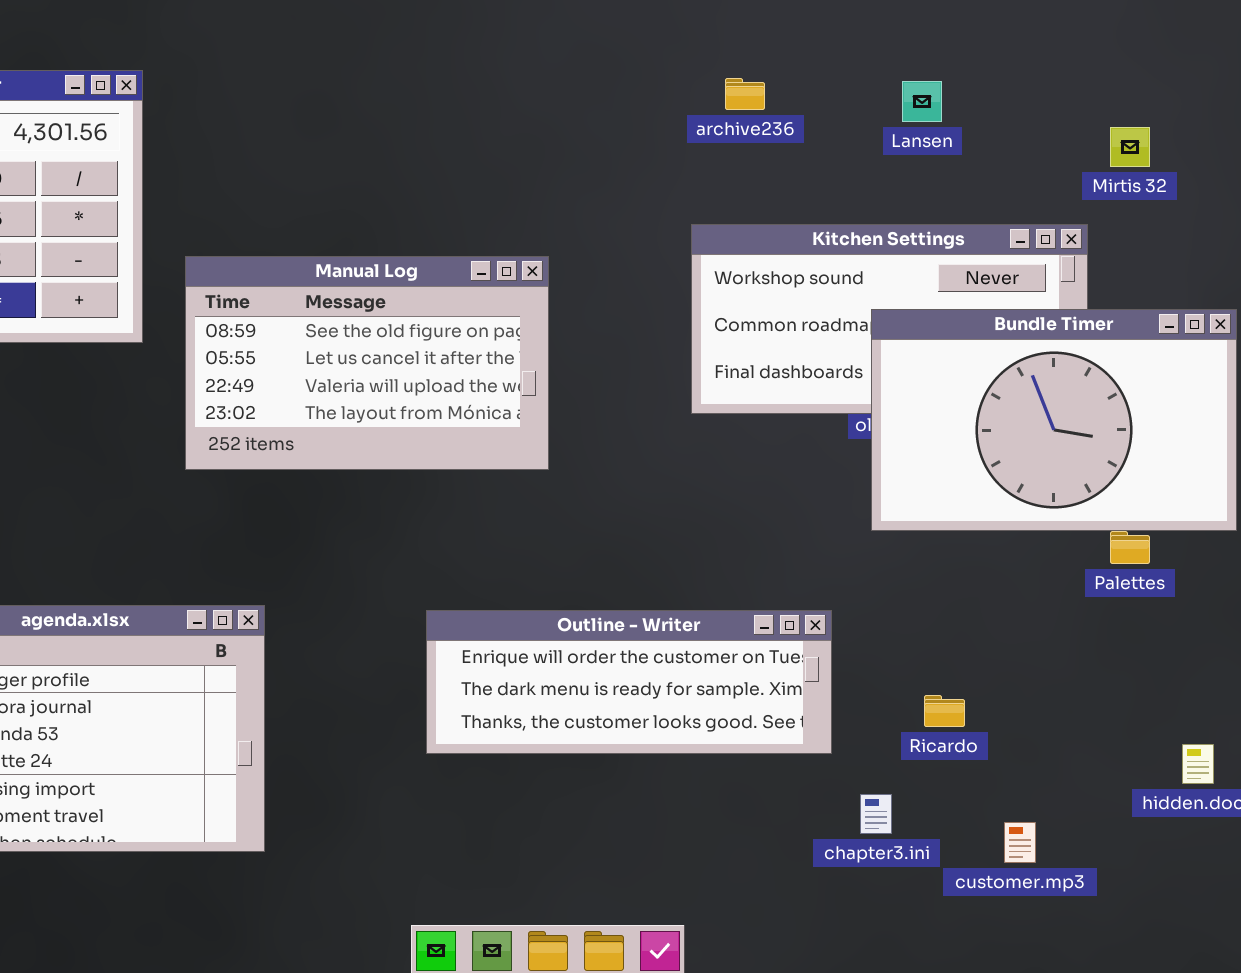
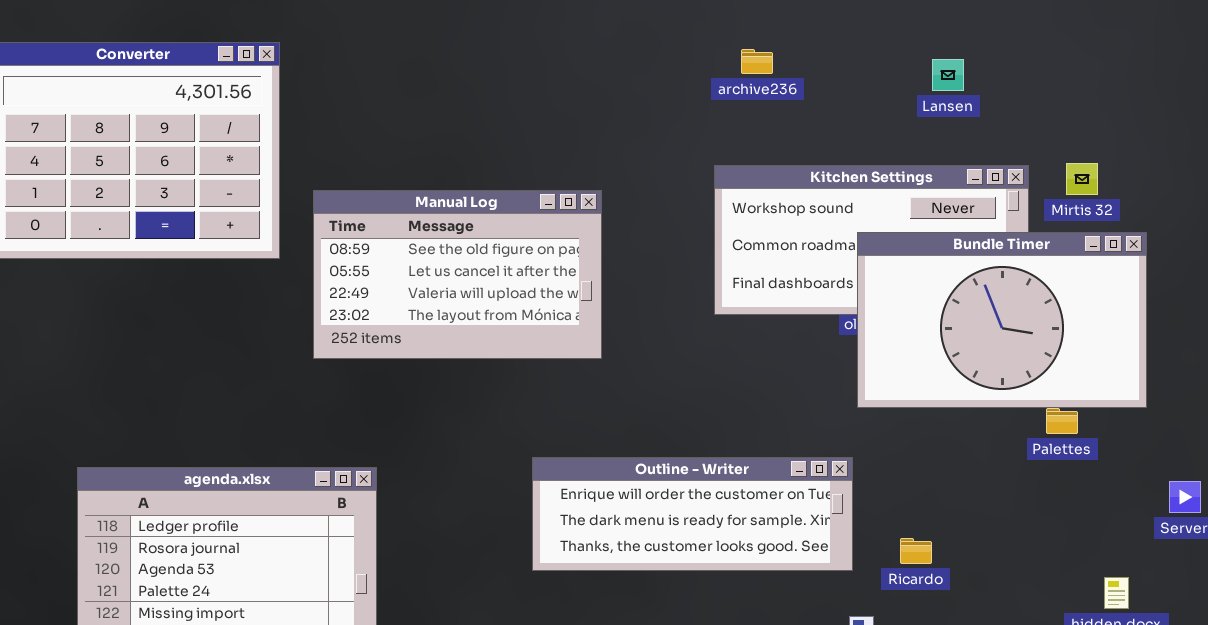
Lansen: [902,81,942,122] -> [932,59,964,91], moved
Mirtis 32: [1110,127,1150,167] -> [1066,163,1098,195], moved
Outline - Writer: [426,610,832,754] -> [532,457,853,571], moved

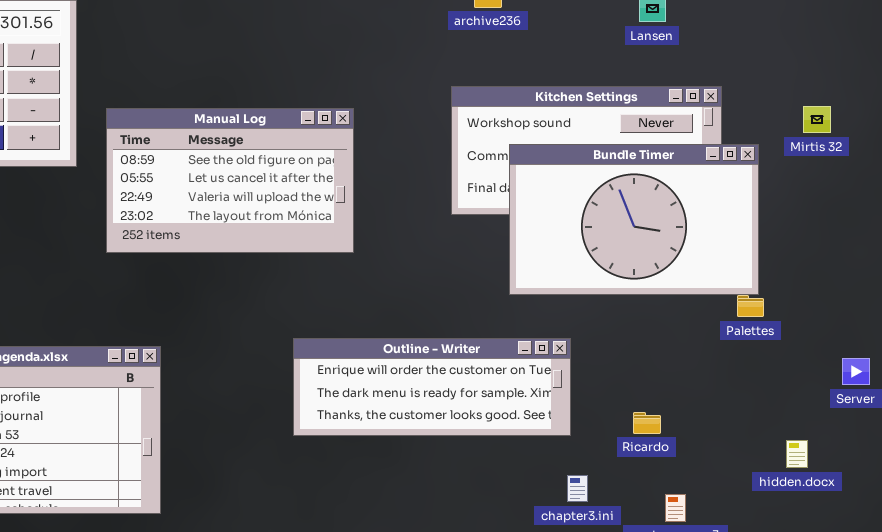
Mirtis 32: [1066,163,1098,195] -> [803,106,831,133], moved
Bundle Timer: [857,232,1147,408] -> [509,144,759,295], moved
Ricardo: [900,538,932,564] -> [633,412,661,434], moved

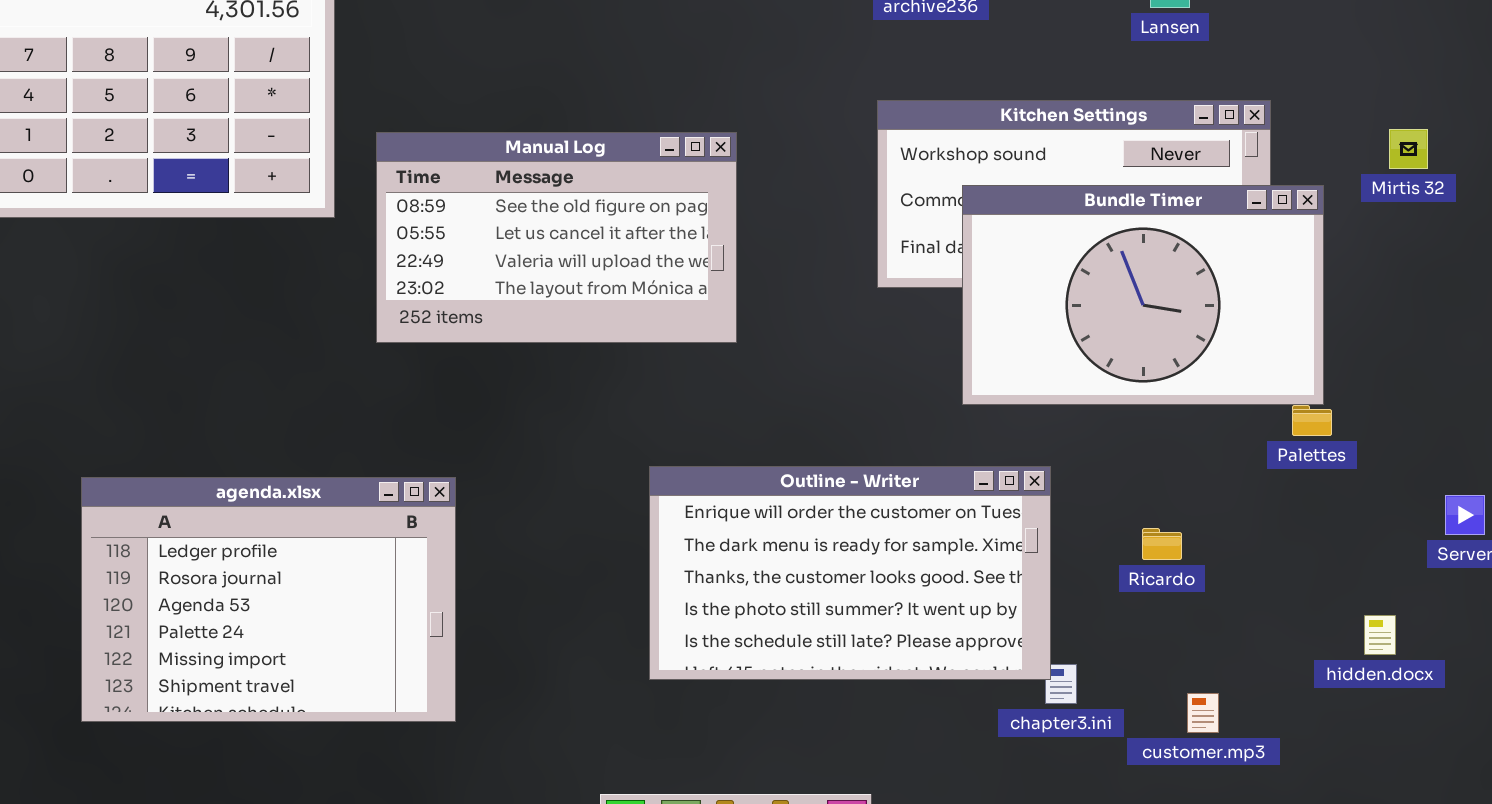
Outline - Writer: [293,338,571,436] -> [649,466,1051,680], resized
Ricardo: [633,412,661,434] -> [1142,528,1182,560], moved

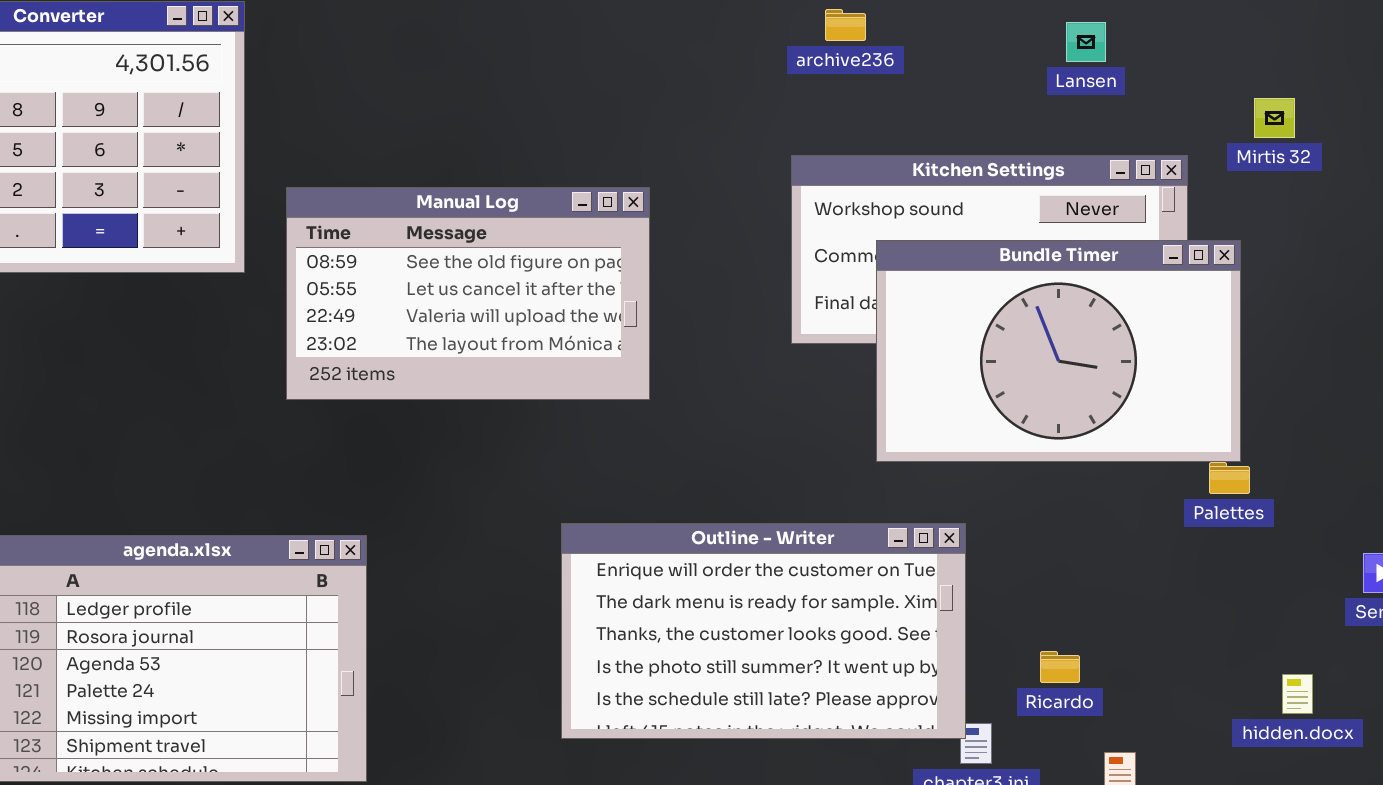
Mirtis 32: [1389,129,1428,169] -> [1254,98,1295,138], moved
Ricardo: [1142,528,1182,560] -> [1040,651,1080,683], moved

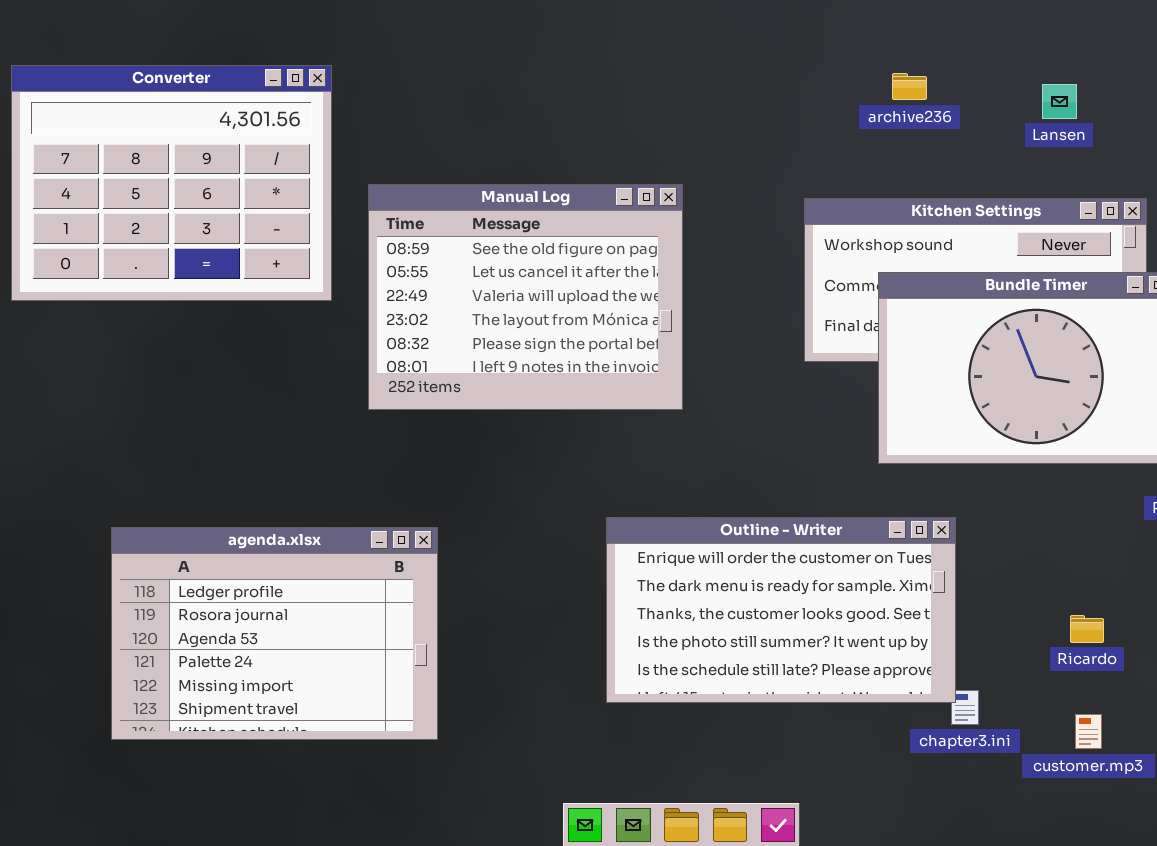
archive236: [825,9,866,41] -> [892,73,927,100], moved
Manual Log: [286,187,650,400] -> [368,184,683,410], resized
Ricardo: [1040,651,1080,683] -> [1070,615,1104,643], moved

